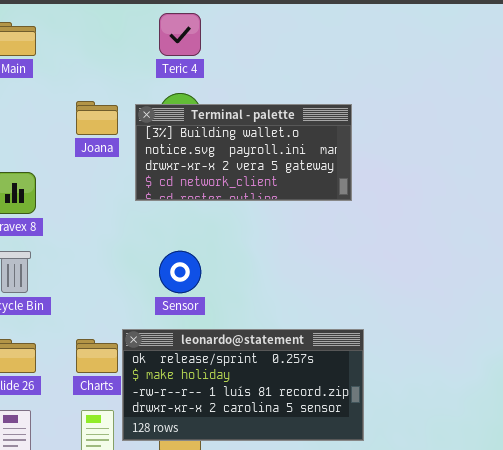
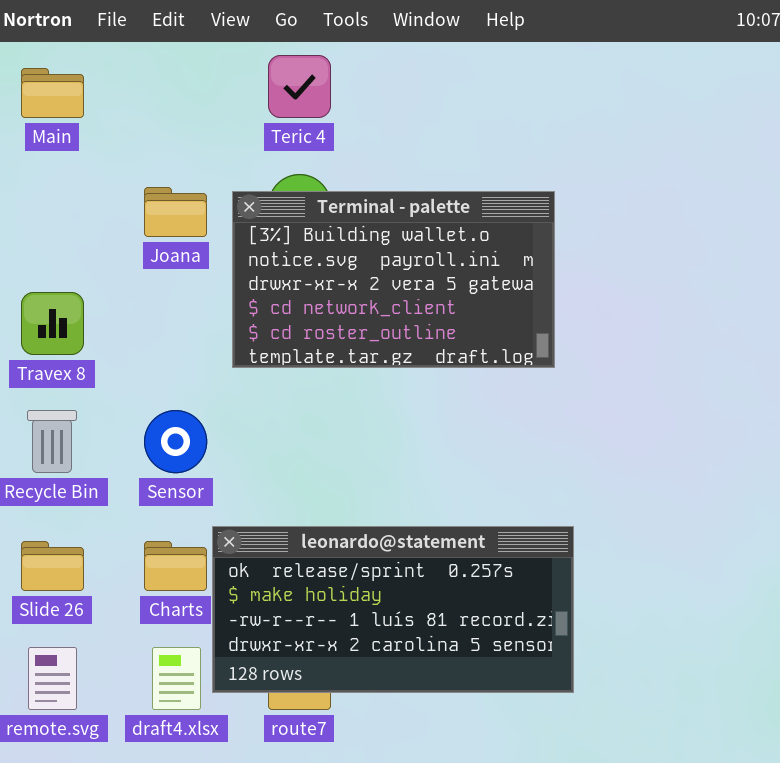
Terminal - palette: [135,104,352,201] -> [232,191,555,368], resized
Sensor: [159,251,201,293] -> [144,410,207,473], moved

